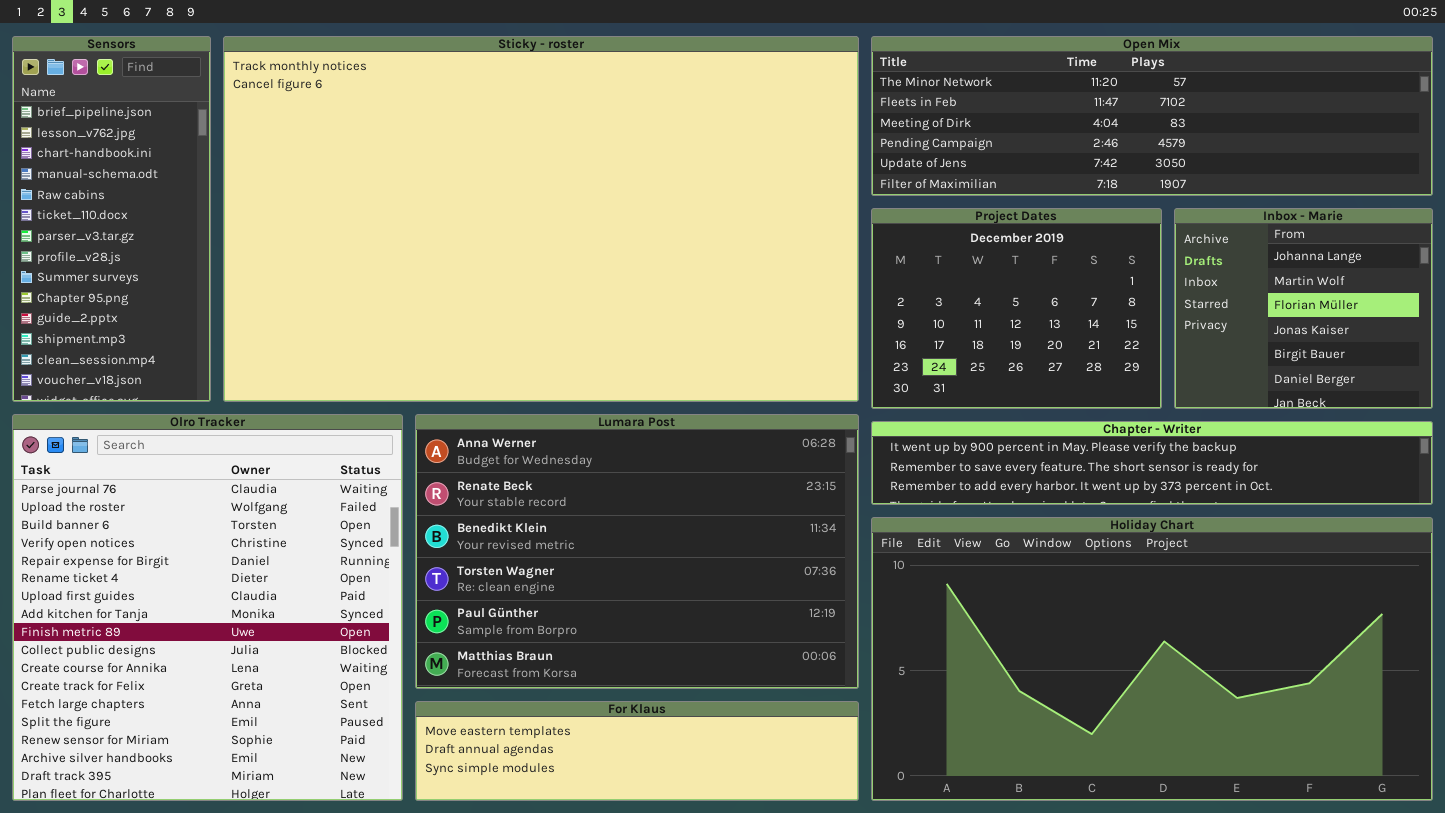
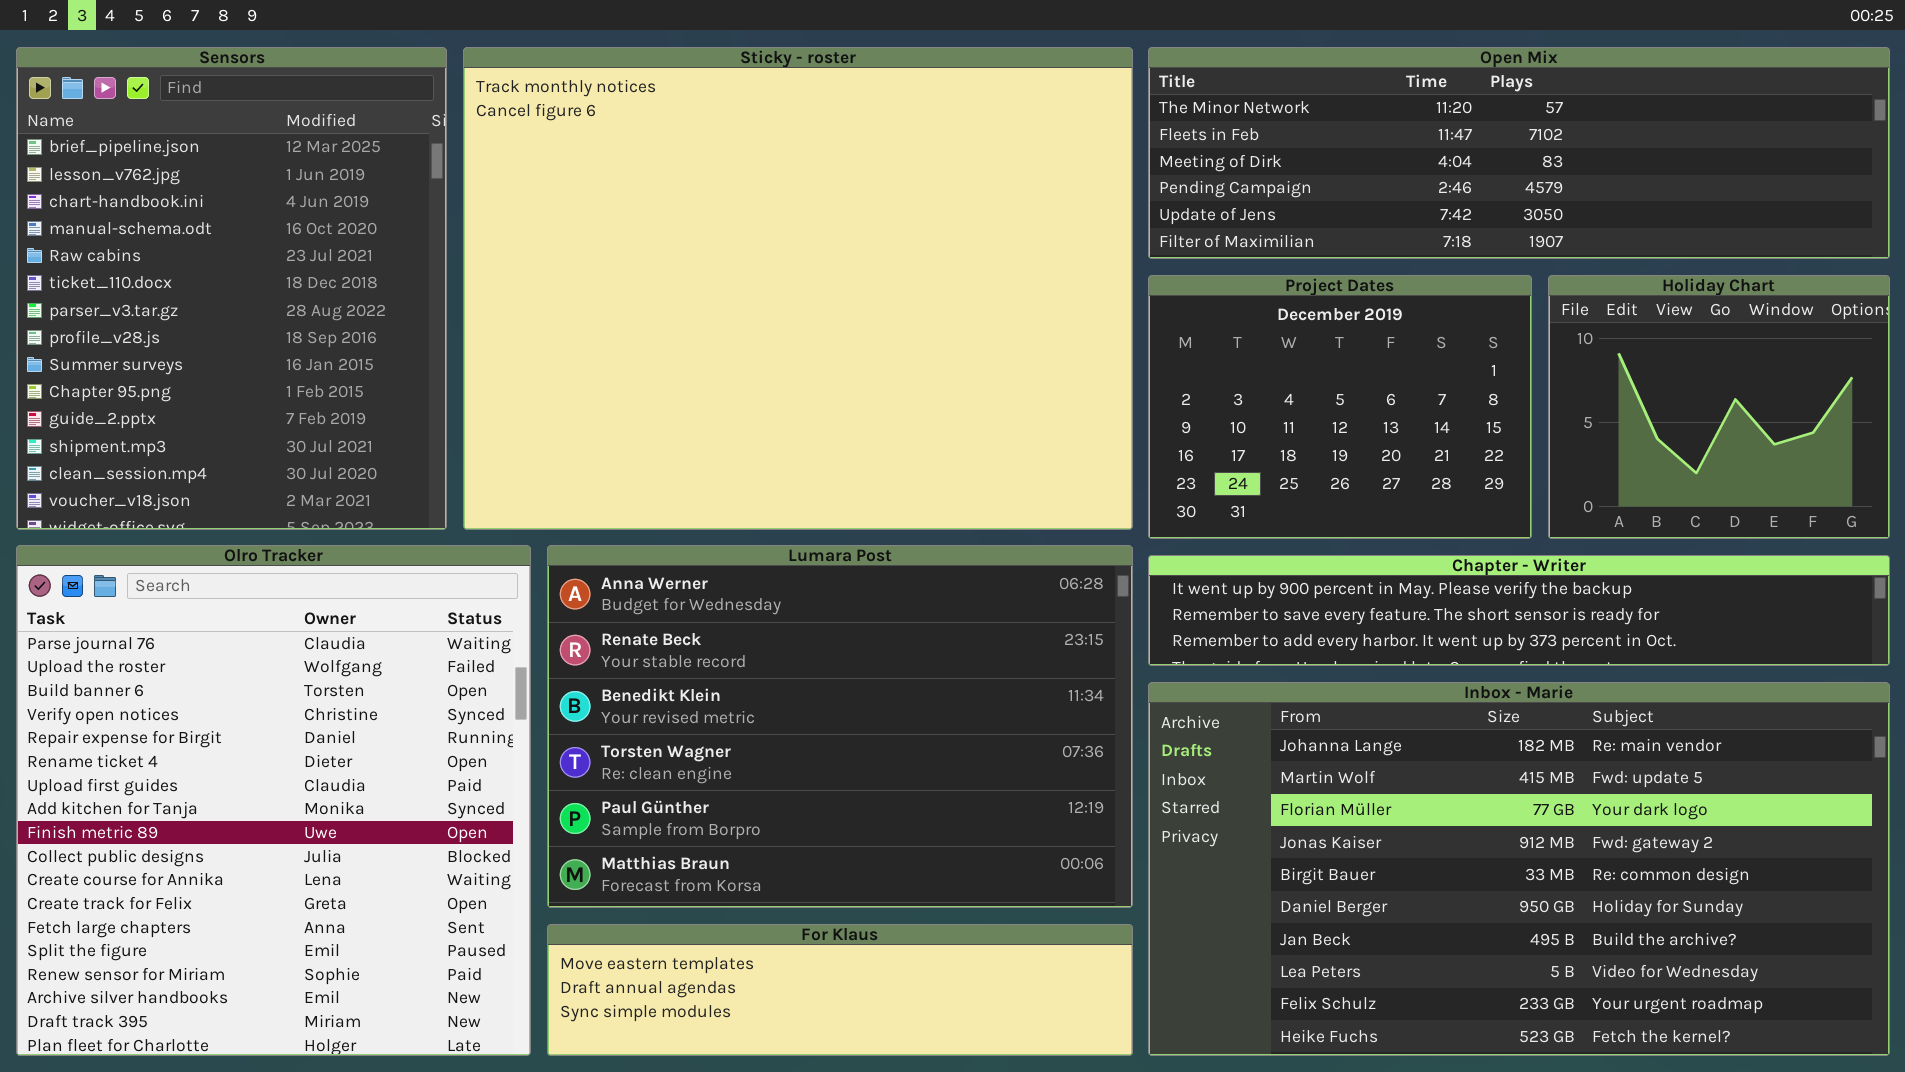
Sensors: [12,36,211,402] -> [16,47,447,530], resized
Sticky - roster: [223,36,859,402] -> [463,47,1133,530], resized
Inbox - Marie: [1174,208,1433,409] -> [1148,682,1890,1056], moved, resized
Holiday Chart: [871,517,1433,801] -> [1548,275,1890,539], moved, resized

